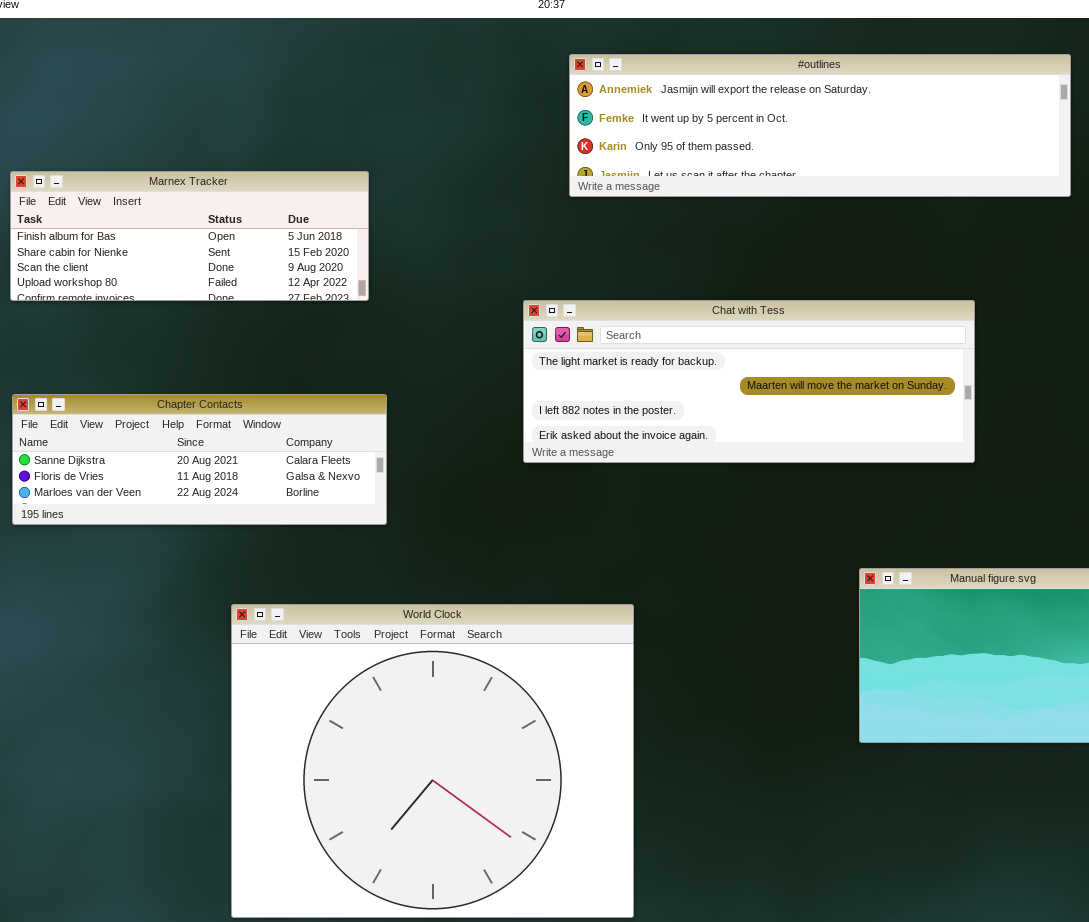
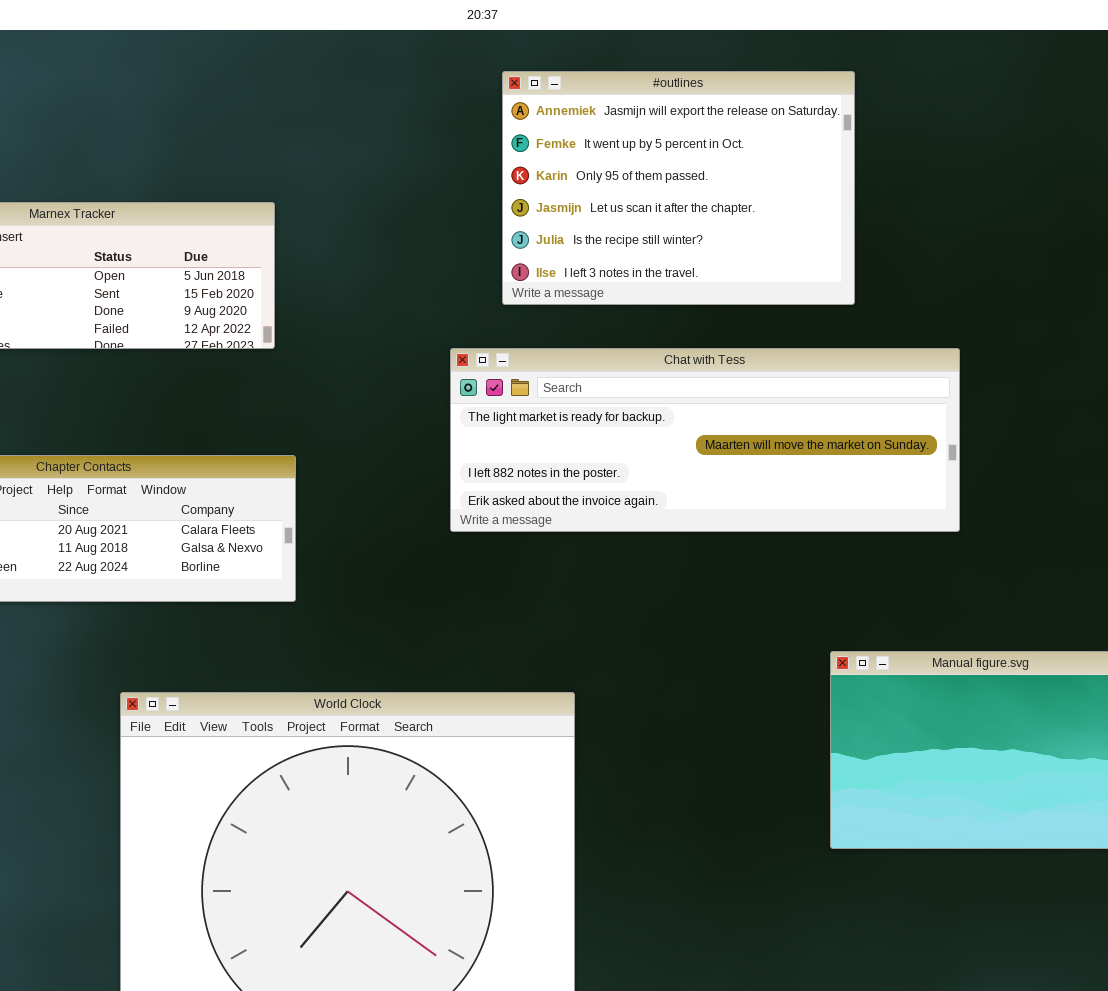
#outlines: [569,54,1071,197] -> [502,71,855,305], resized

